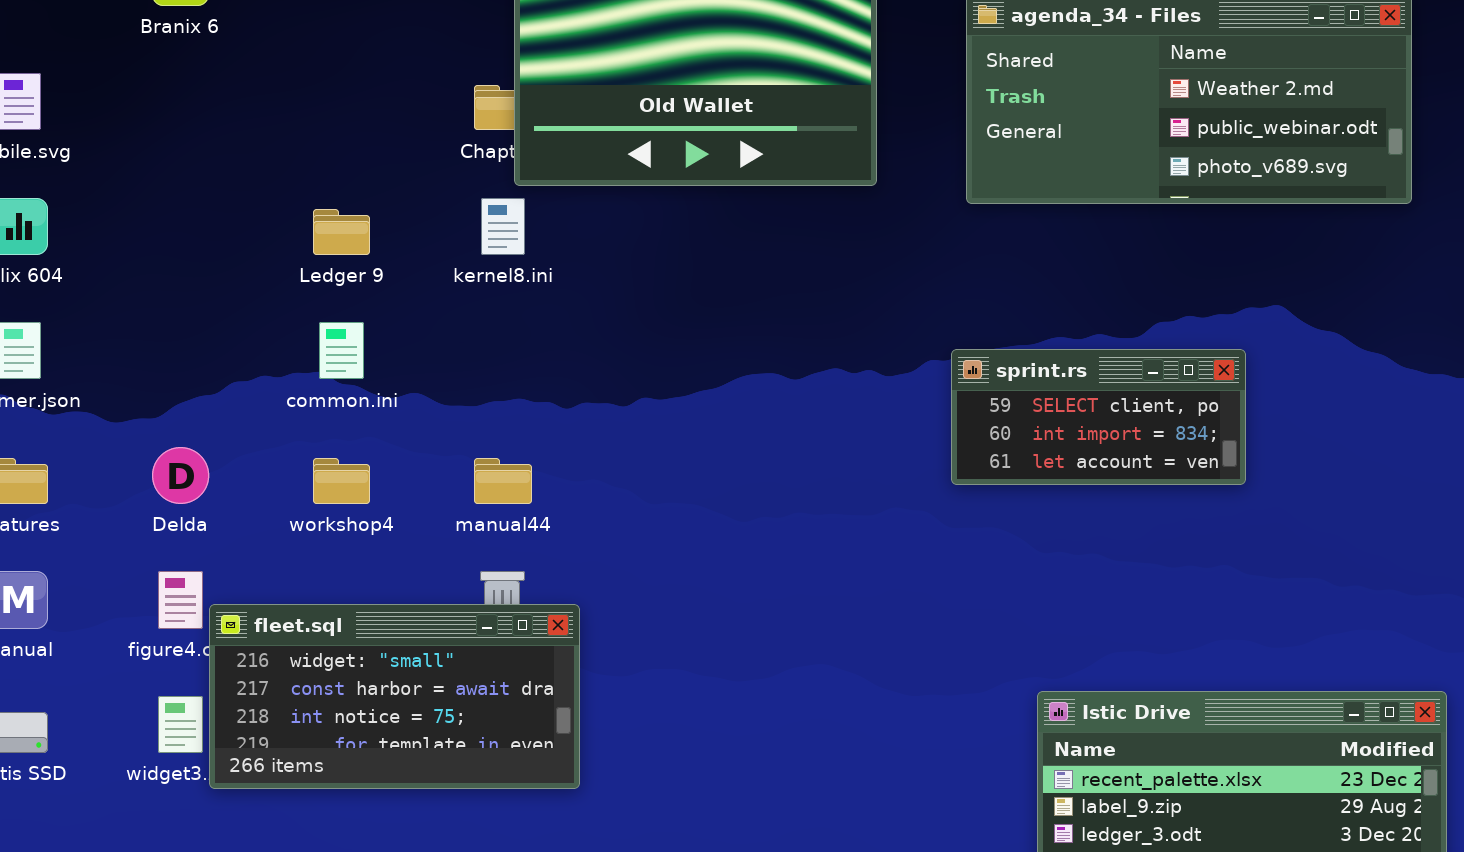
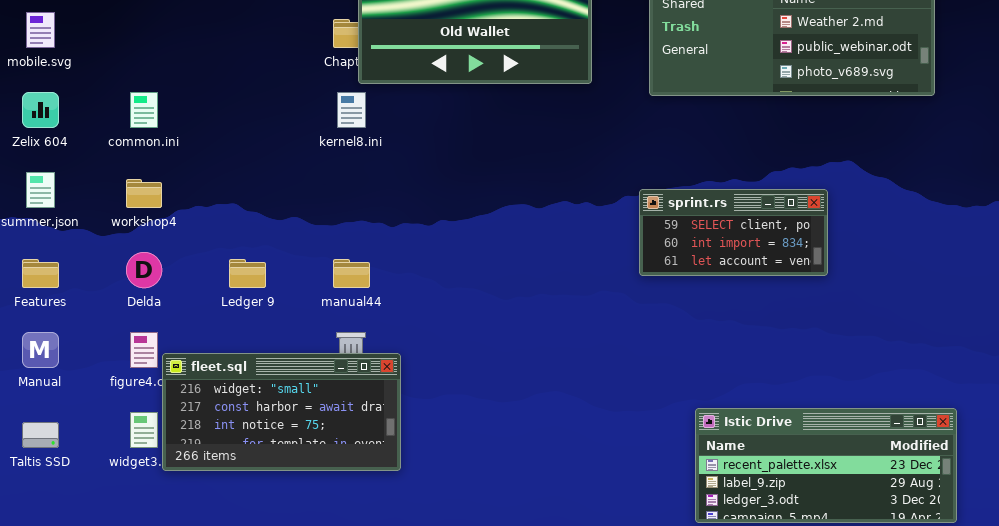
Ledger 9: [313,209,370,255] -> [229,259,266,288], moved
common.ini: [319,322,364,379] -> [130,92,158,128], moved
workshop4: [313,458,370,504] -> [126,179,162,208], moved

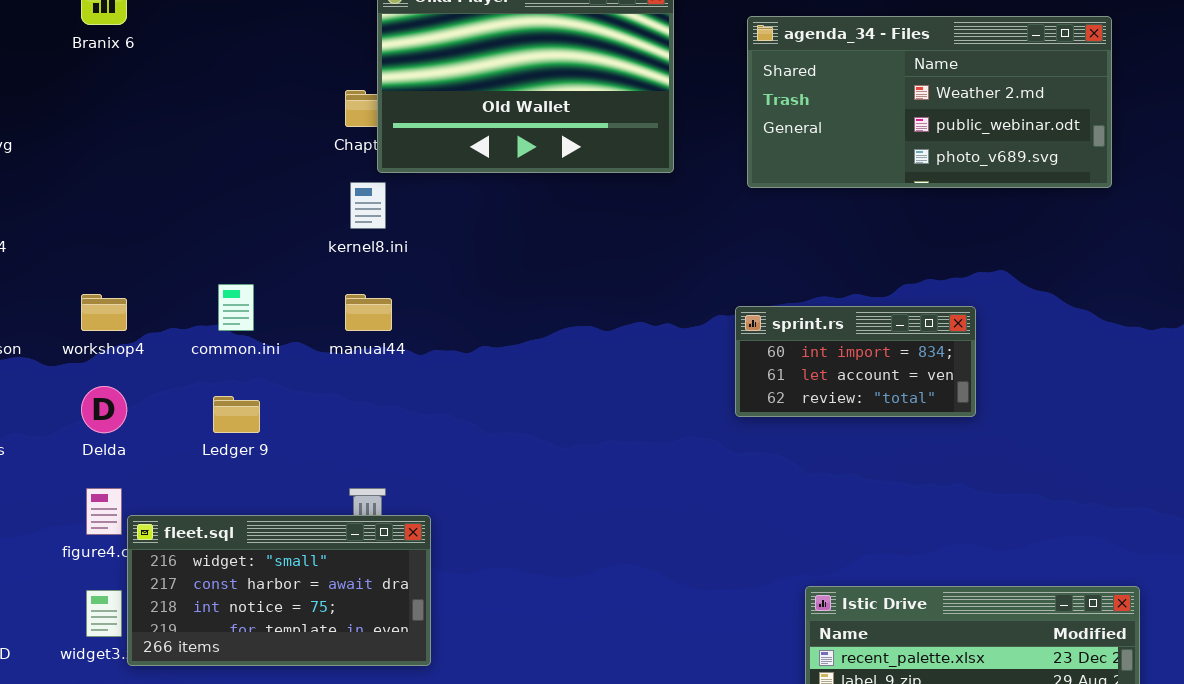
common.ini: [130,92,158,128] -> [218,284,254,331], moved
sprint.rs: [639,189,828,276] -> [735,306,976,417], scrolled down 1 row
manual44: [333,259,370,288] -> [345,294,392,331], moved

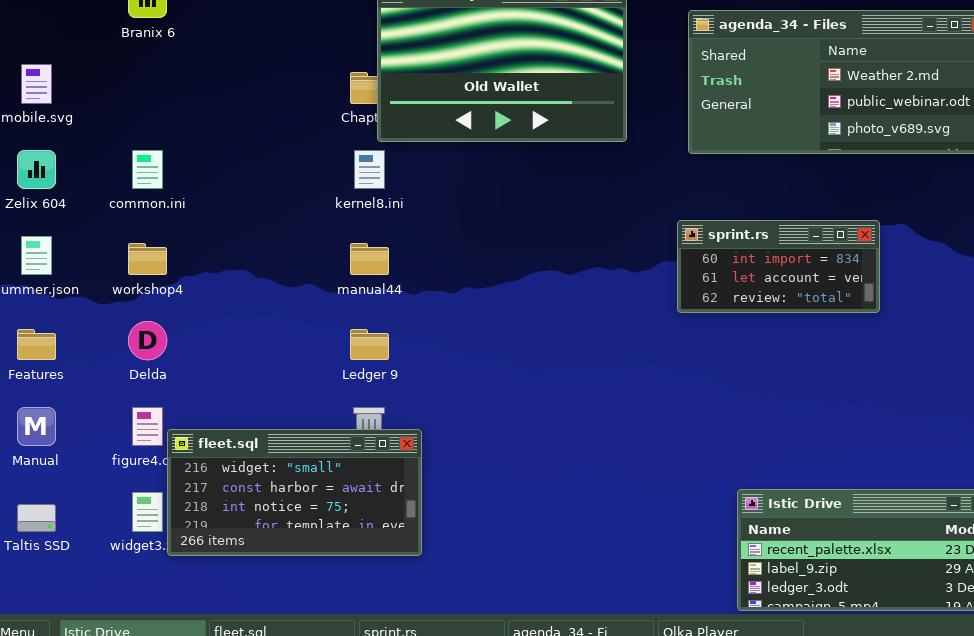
common.ini: [218,284,254,331] -> [132,150,163,189], moved
sprint.rs: [735,306,976,417] -> [677,220,880,313], moved
Ledger 9: [213,396,260,433] -> [350,329,389,360], moved

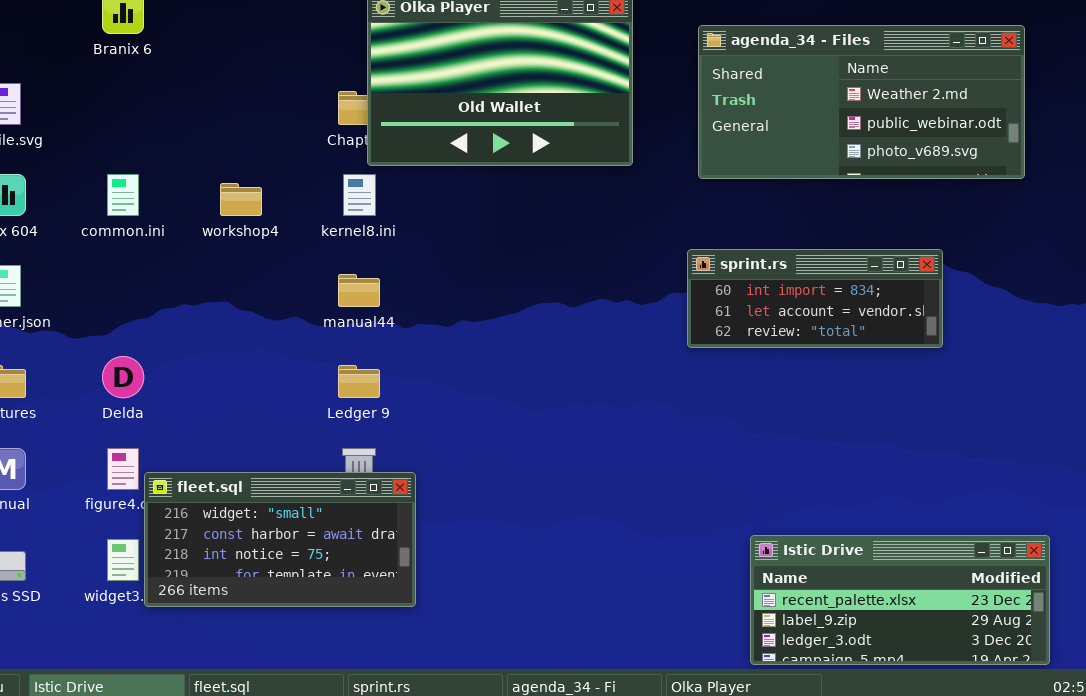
sprint.rs: [677,220,880,313] -> [687,249,943,348], resized
workshop4: [128,243,167,275] -> [220,183,262,216], moved

